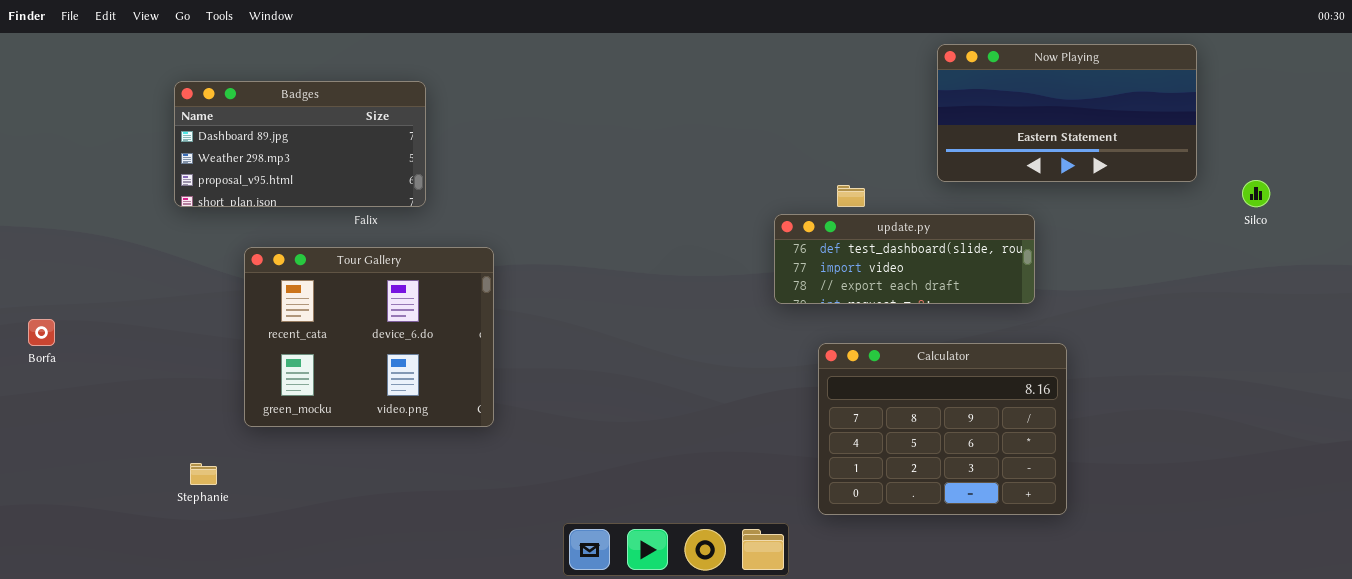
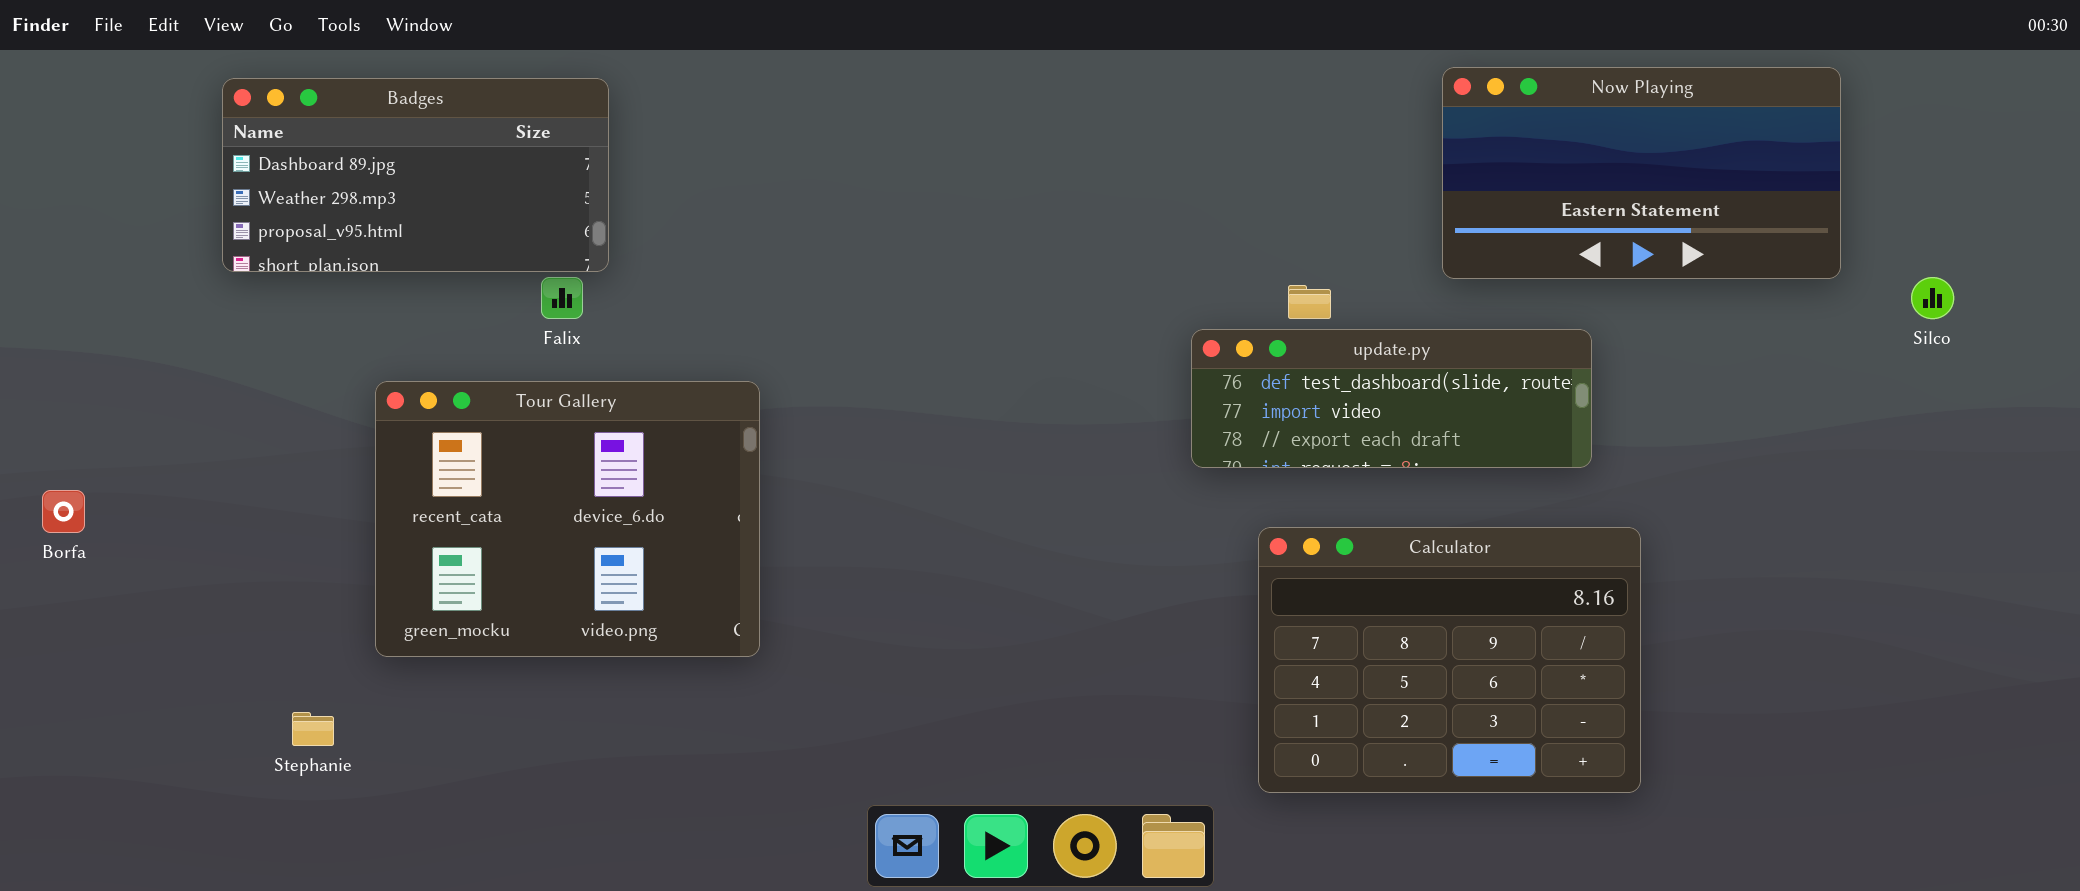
Badges: [174,81,426,207] -> [222,78,609,272], moved

